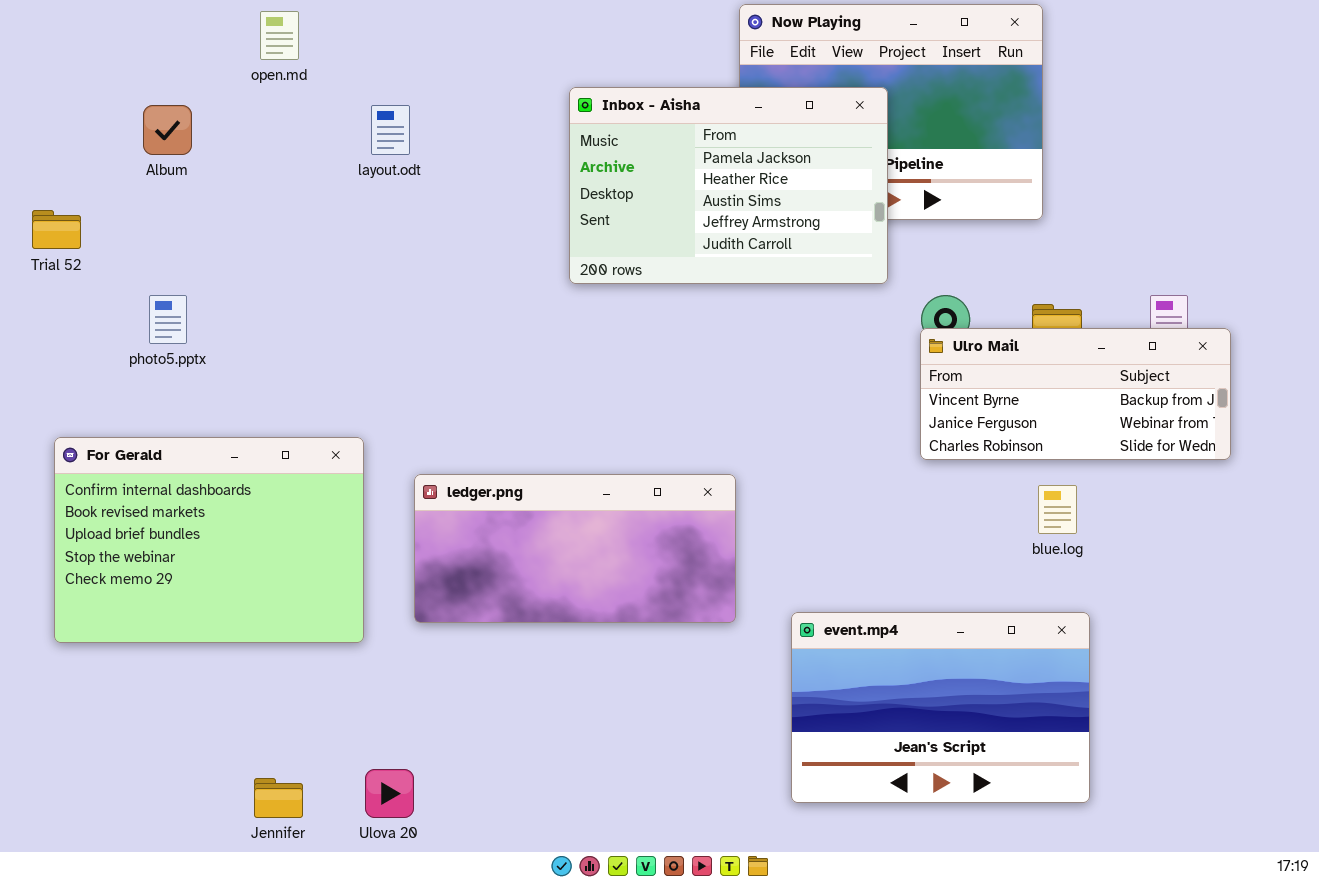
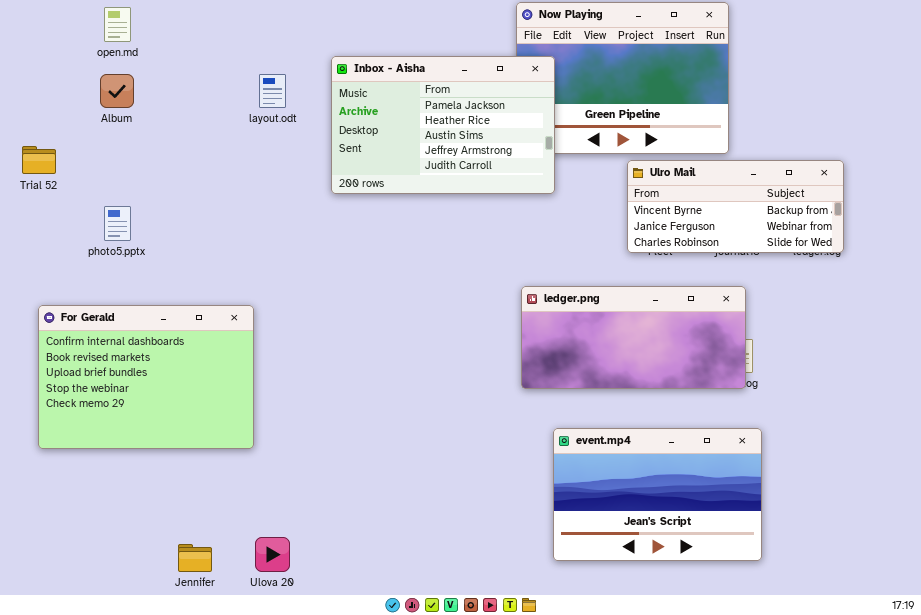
open.md: [260,11,299,60] -> [104,7,131,42], moved
Inbox - Aisha: [569,87,888,284] -> [331,56,555,194], moved
Ulro Mail: [920,328,1231,460] -> [627,160,844,253], moved
ledger.png: [414,474,736,623] -> [521,286,746,389], moved

